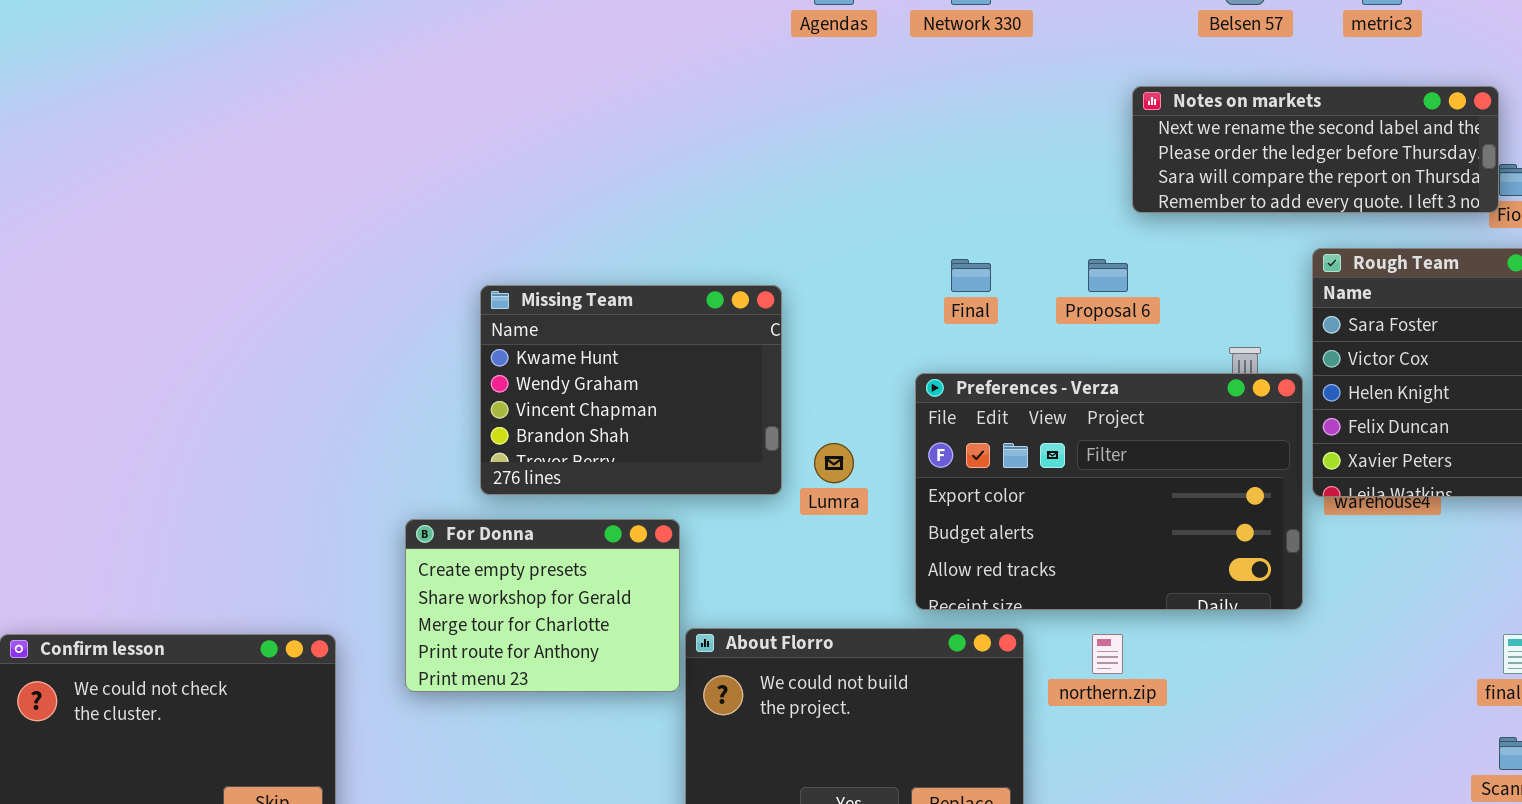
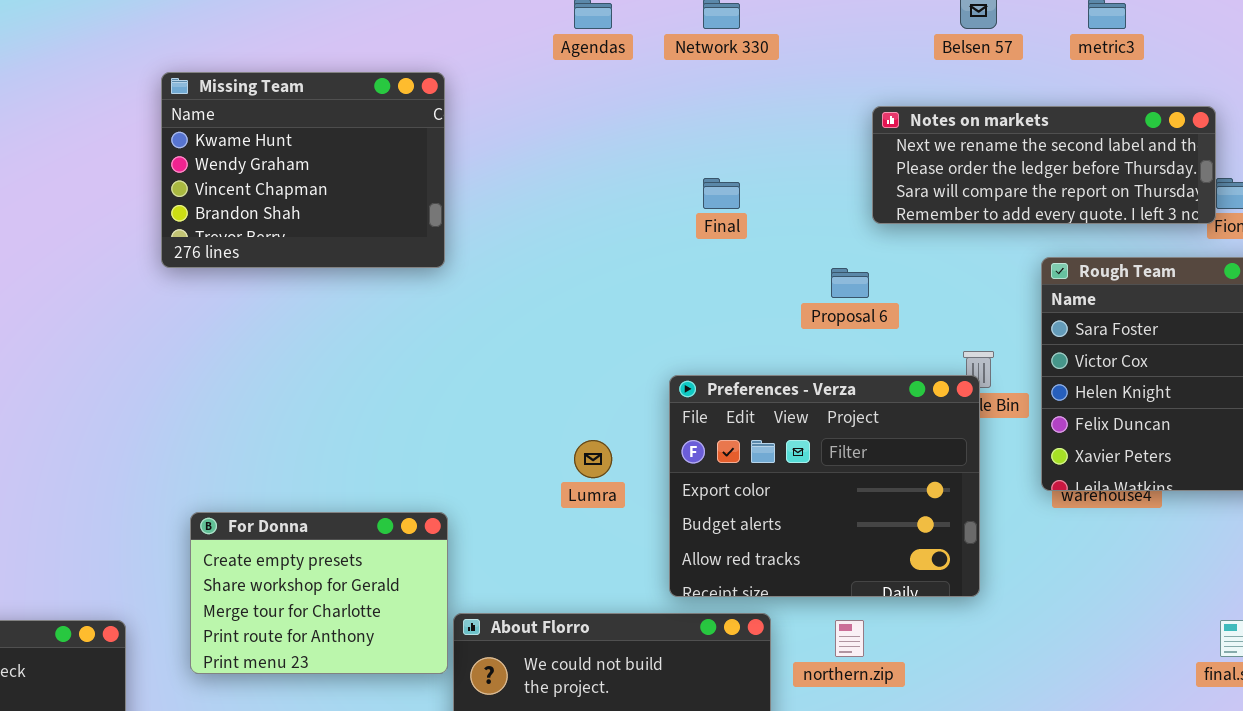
Final: [951,259,991,292] -> [703,178,740,209], moved
Missing Team: [480,285,782,495] -> [161,72,445,268], moved
Preferences - Verza: [915,373,1303,610] -> [669,375,980,597], resized

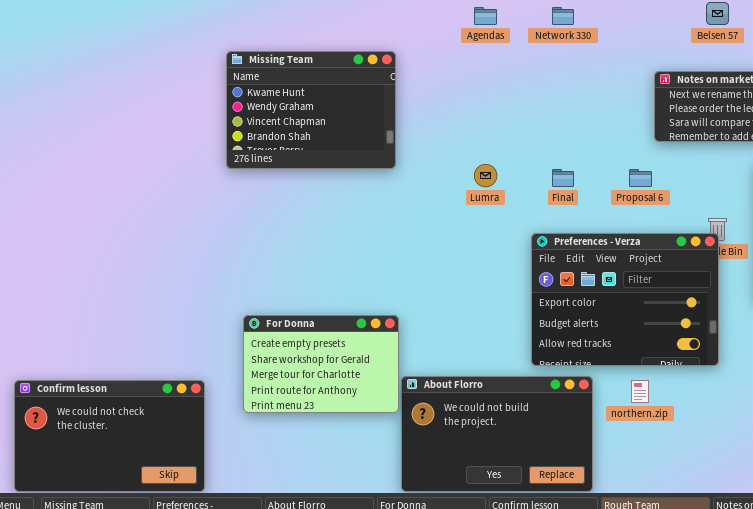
Final: [703,178,740,209] -> [552,169,574,187], moved
Lumra: [574,440,612,478] -> [474,164,497,187], moved

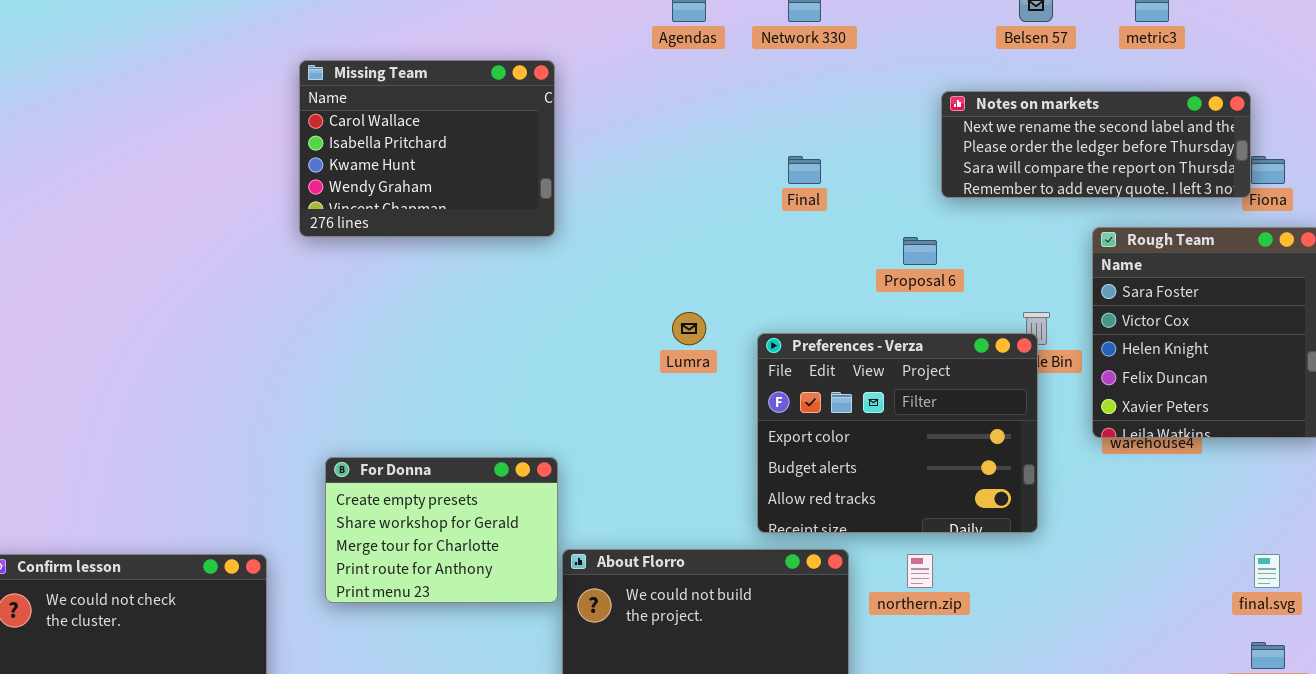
Missing Team: [226,51,396,169] -> [299,60,555,237], scrolled up 2 rows
Lumra: [474,164,497,187] -> [672,312,706,345], moved
Final: [552,169,574,187] -> [788,156,821,184], moved

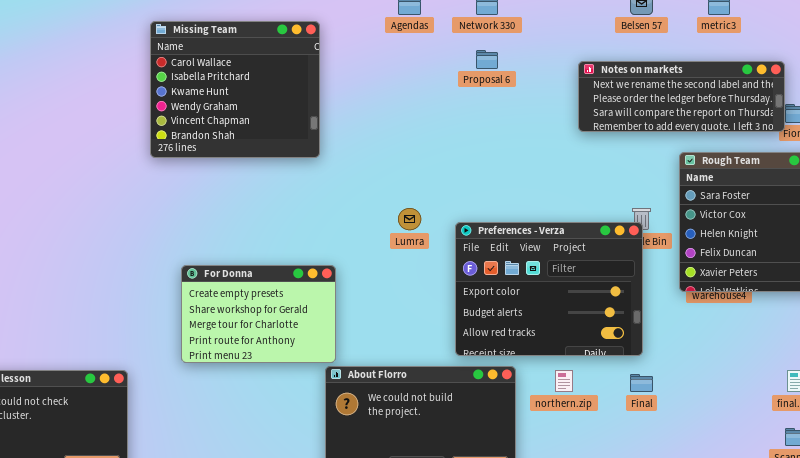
Missing Team: [299,60,555,237] -> [150,21,320,158], resized
Final: [788,156,821,184] -> [630,374,653,392], moved
Proposal 6: [903,237,937,265] -> [476,50,498,69], moved
For Donna: [325,457,558,603] -> [181,265,336,363], moved

